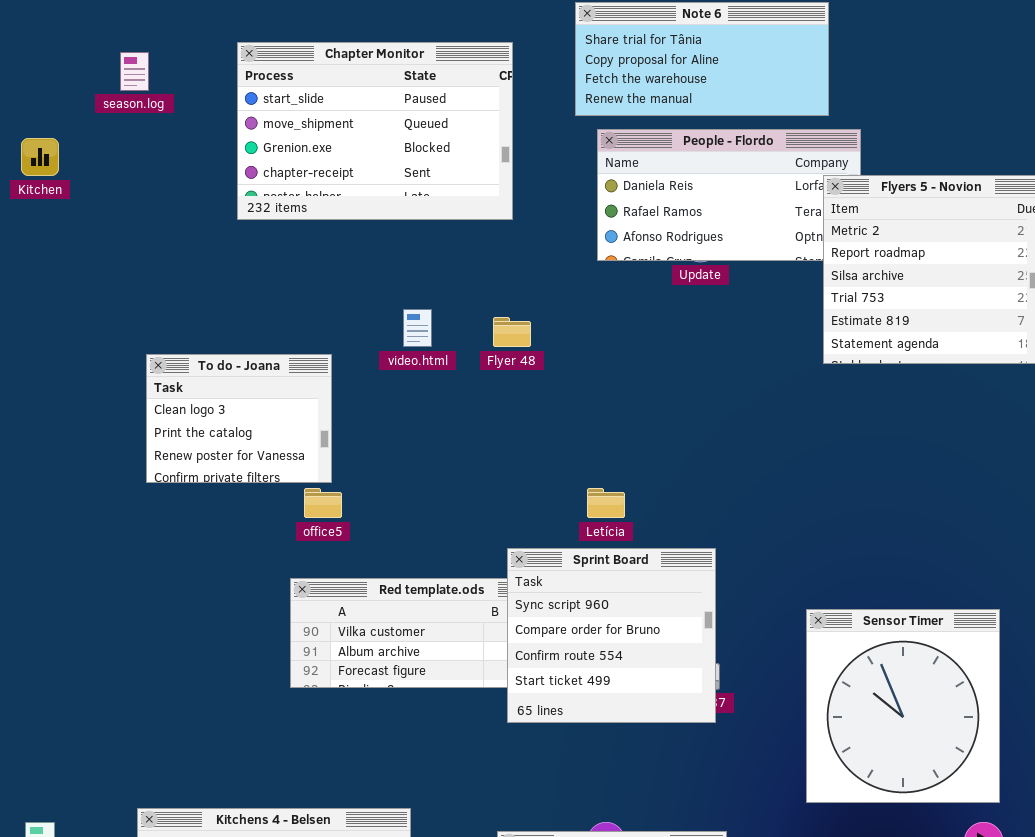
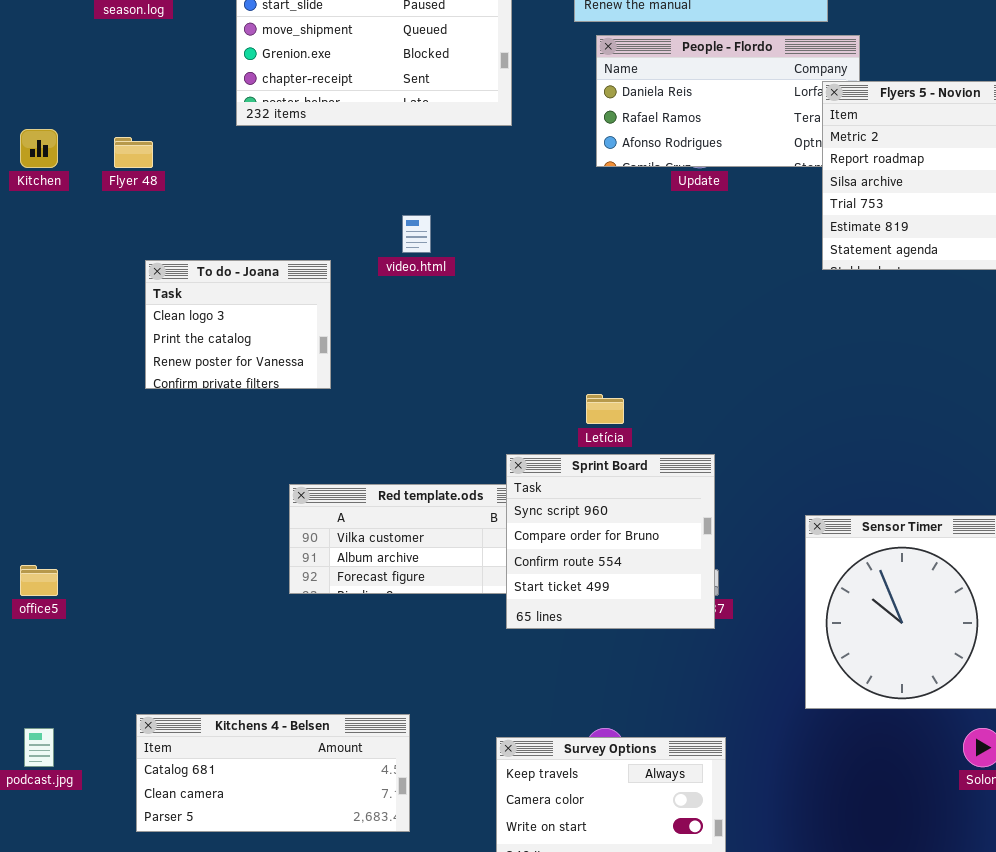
Kitchen: [21,138,59,176] -> [20,129,58,168], moved
Flyer 48: [493,317,531,347] -> [114,137,153,168], moved
office5: [304,488,342,518] -> [20,565,58,596], moved

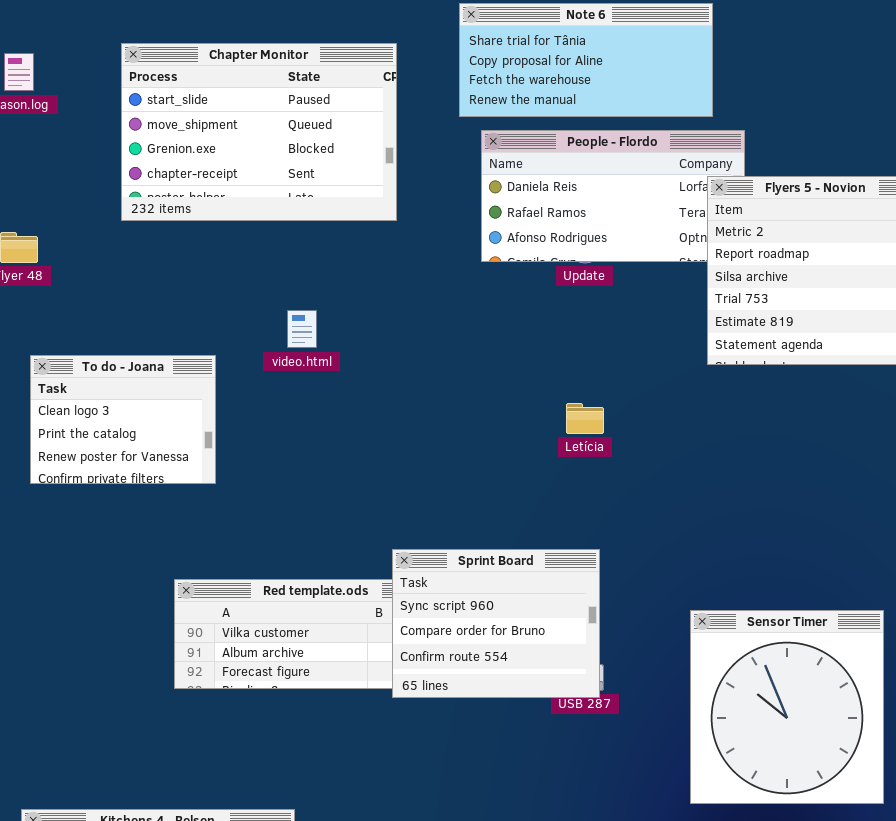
Letícia: [586,394,624,424] -> [566,403,604,434], moved
Sprint Board: [506,454,715,629] -> [392,549,600,698], resized

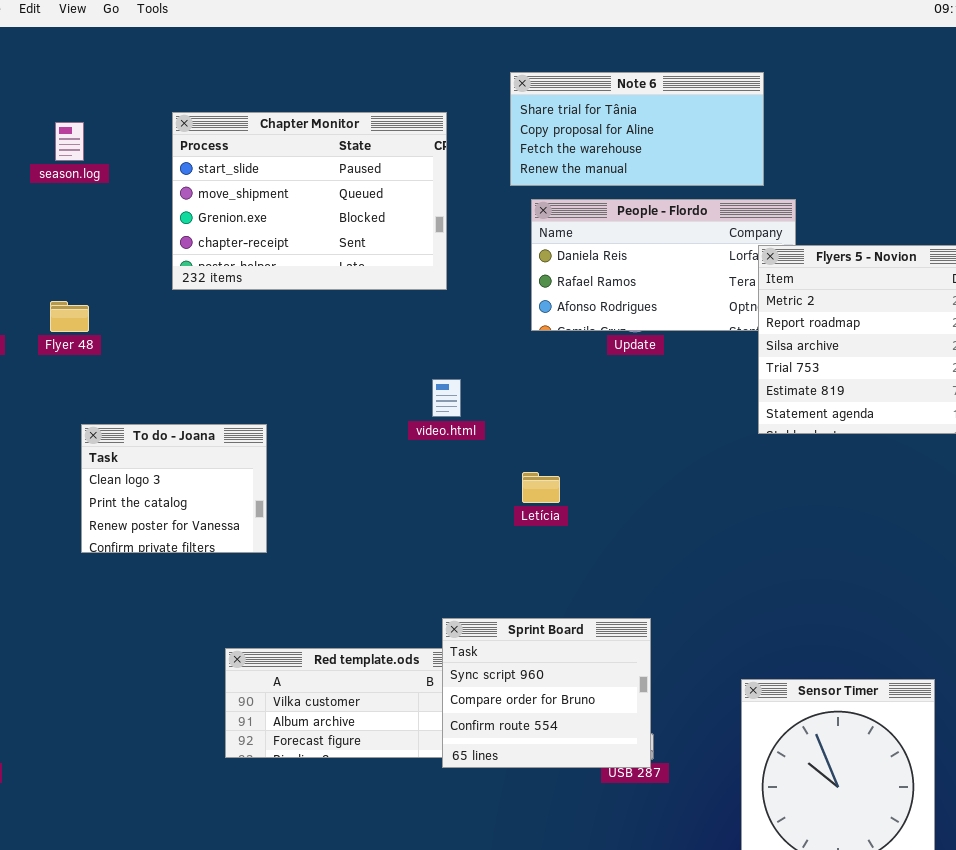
video.html: [287,310,317,348] -> [432,379,461,417], moved
Letícia: [566,403,604,434] -> [522,472,560,503], moved

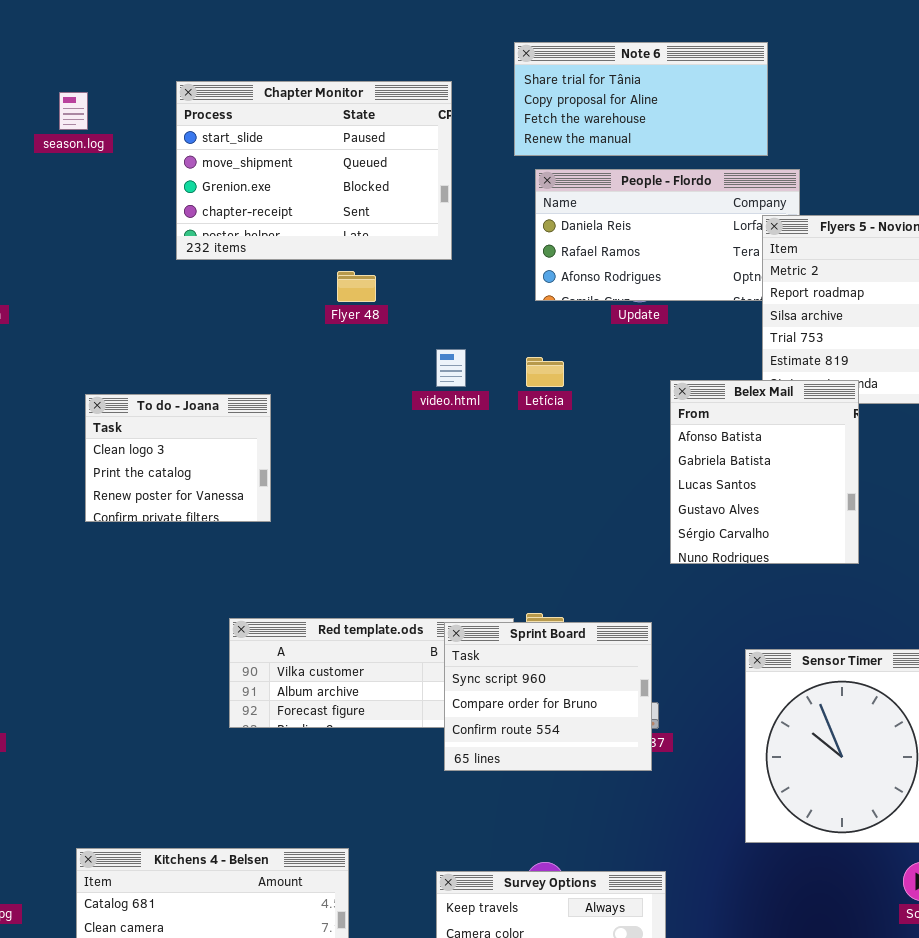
Flyer 48: [50,301,89,332] -> [337,271,376,302], moved
Belex Mail: none -> [670,380,859,564], opened
Letícia: [522,472,560,503] -> [526,357,564,387], moved
Sprint Board: [442,618,651,768] -> [444,622,652,771], moved

